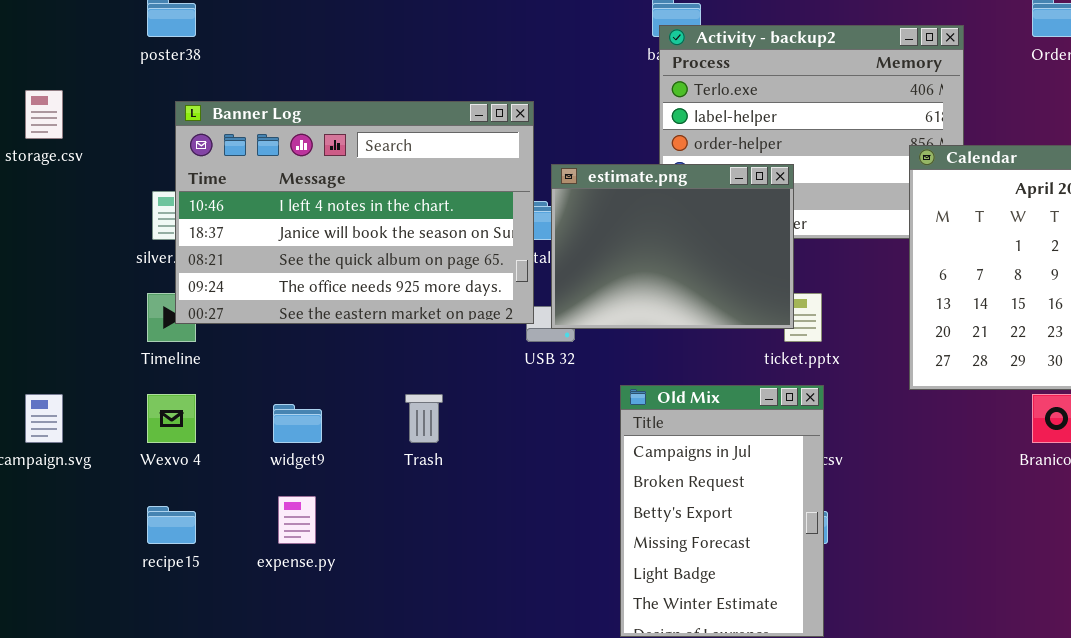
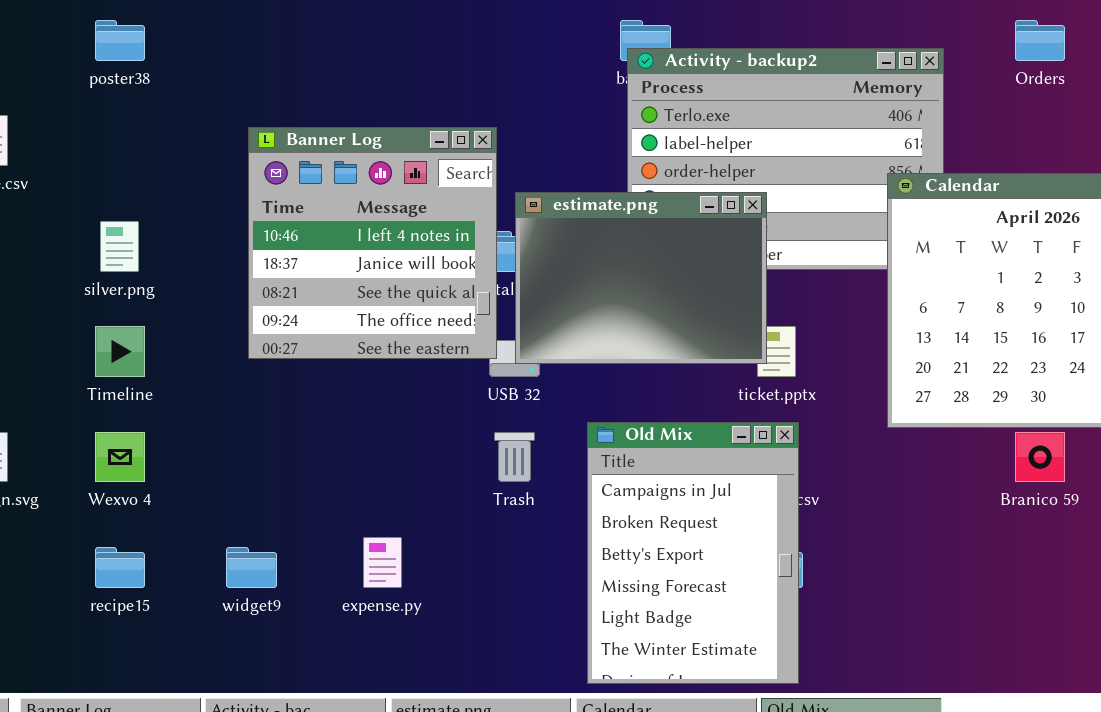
Banner Log: [175,101,534,324] -> [248,127,497,359], resized
Trash: [405,394,443,443] -> [494,432,535,482], moved
widget9: [273,404,322,443] -> [226,547,277,588], moved
expense.py: [278,496,316,544] -> [363,537,402,588], moved

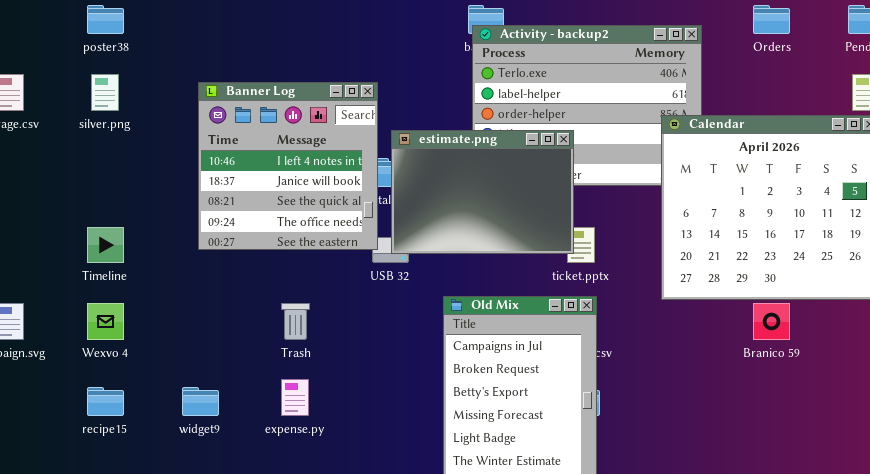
silver.png: [100,221,139,272] -> [91,74,119,111], moved
Trash: [494,432,535,482] -> [281,303,310,340], moved

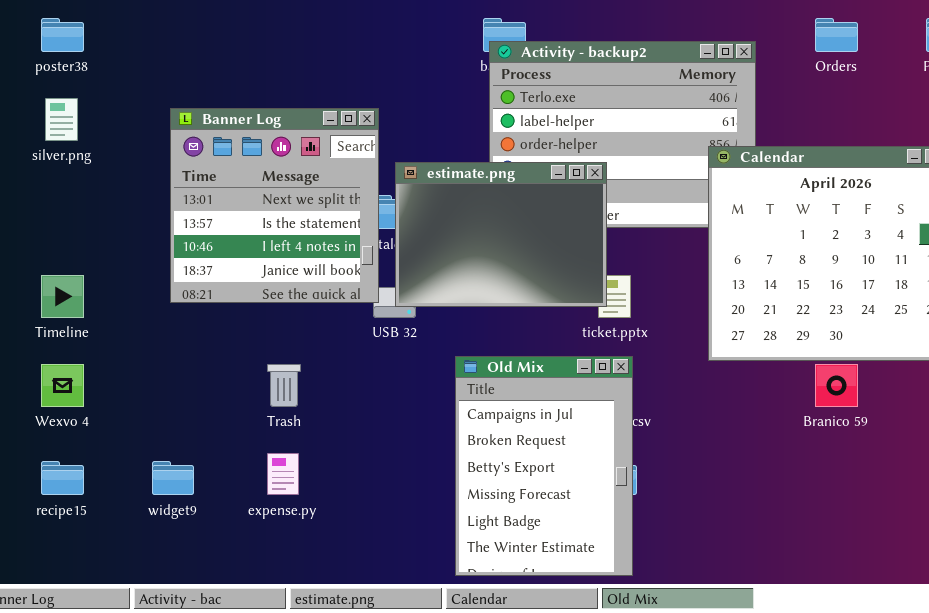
Banner Log: [198,82,378,250] -> [170,108,379,303], scrolled up 2 rows

